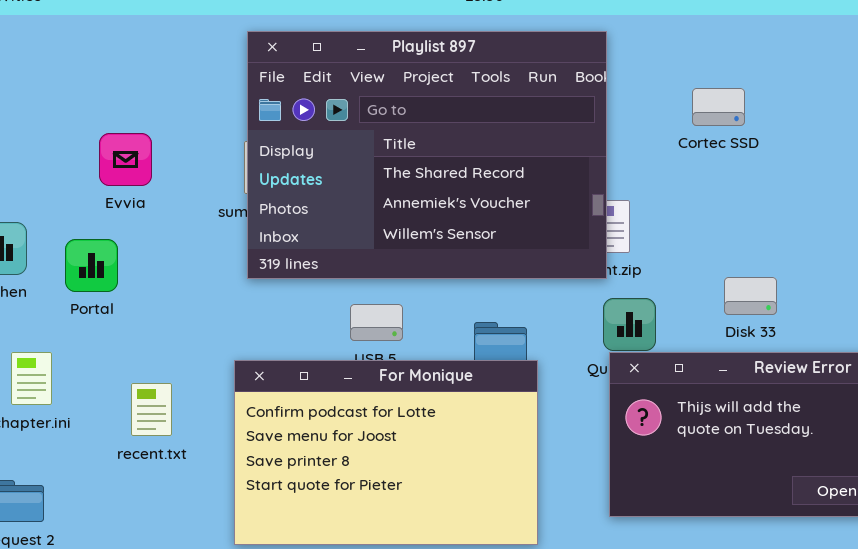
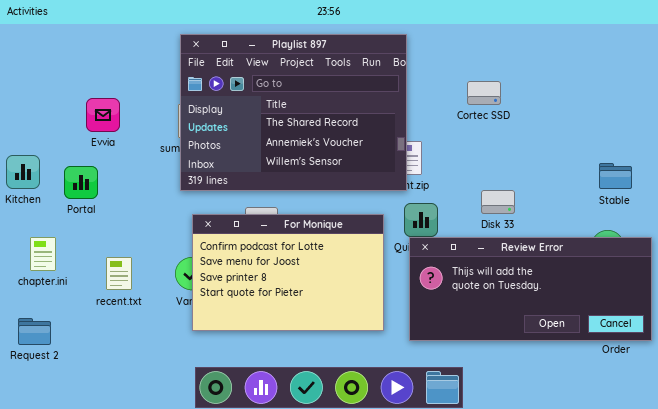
Cortec SSD: [692,88,745,126] -> [467,81,501,105], moved
For Monique: [234,360,538,545] -> [192,214,384,331], moved

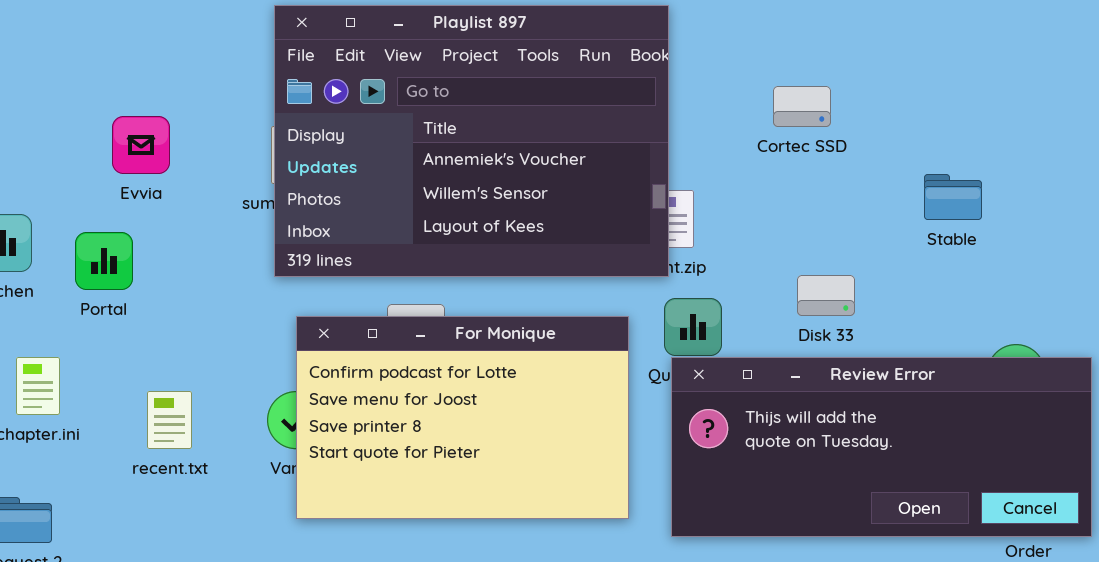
Playlist 897: [180,34,407,191] -> [274,5,669,277], scrolled down 1 row
Stable: [599,163,632,189] -> [924,174,982,220], moved

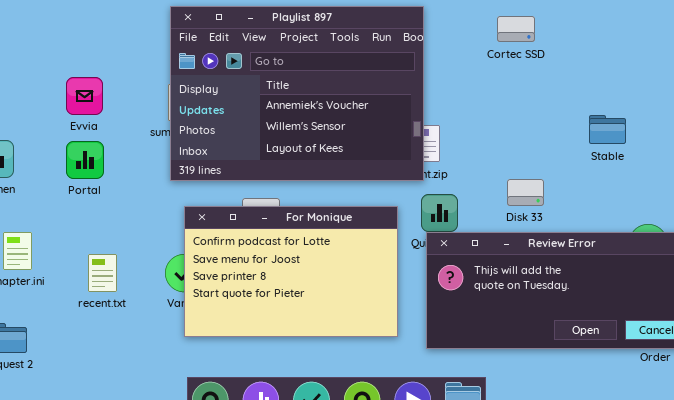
Cortec SSD: [773,86,831,127] -> [497,16,535,42], moved
Portal: [75,232,133,290] -> [66,141,104,179], moved

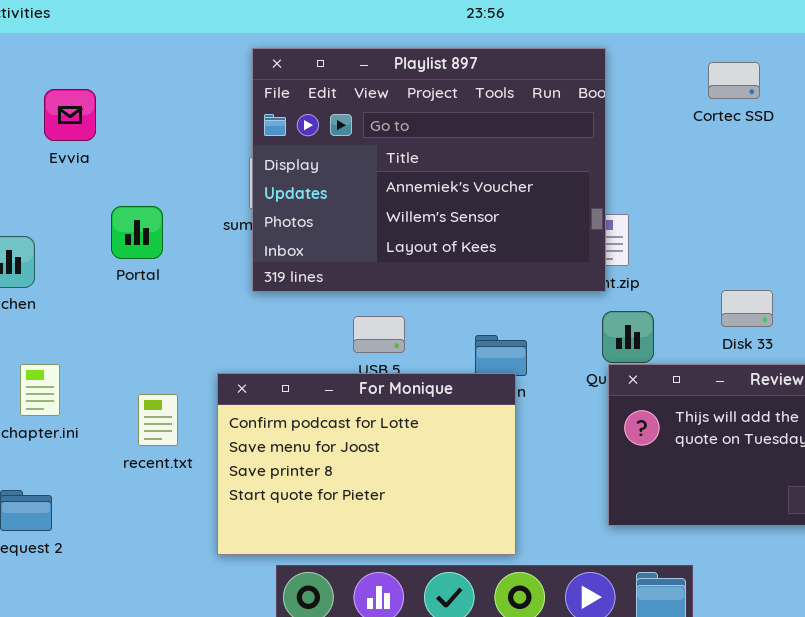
Evvia: [66,77,103,115] -> [44,89,96,141], moved
Portal: [66,141,104,179] -> [111,206,163,259], moved
For Monique: [184,206,398,337] -> [217,373,516,555], moved

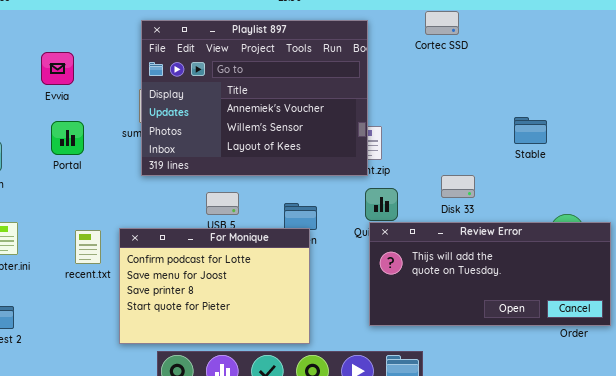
Cortec SSD: [708,62,760,99] -> [425,11,459,35], moved
Evvia: [44,89,96,141] -> [41,52,74,85], moved
recent.txt: [138,394,178,446] -> [75,230,101,264], moved

